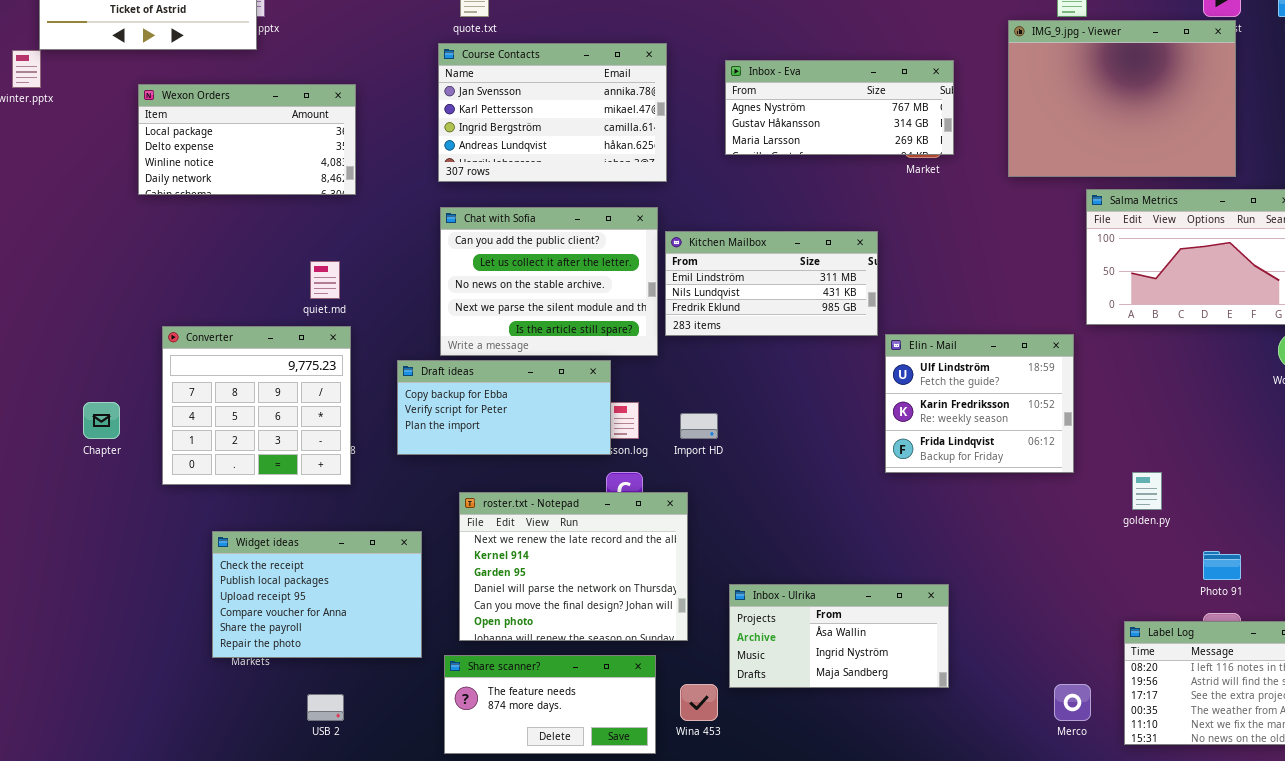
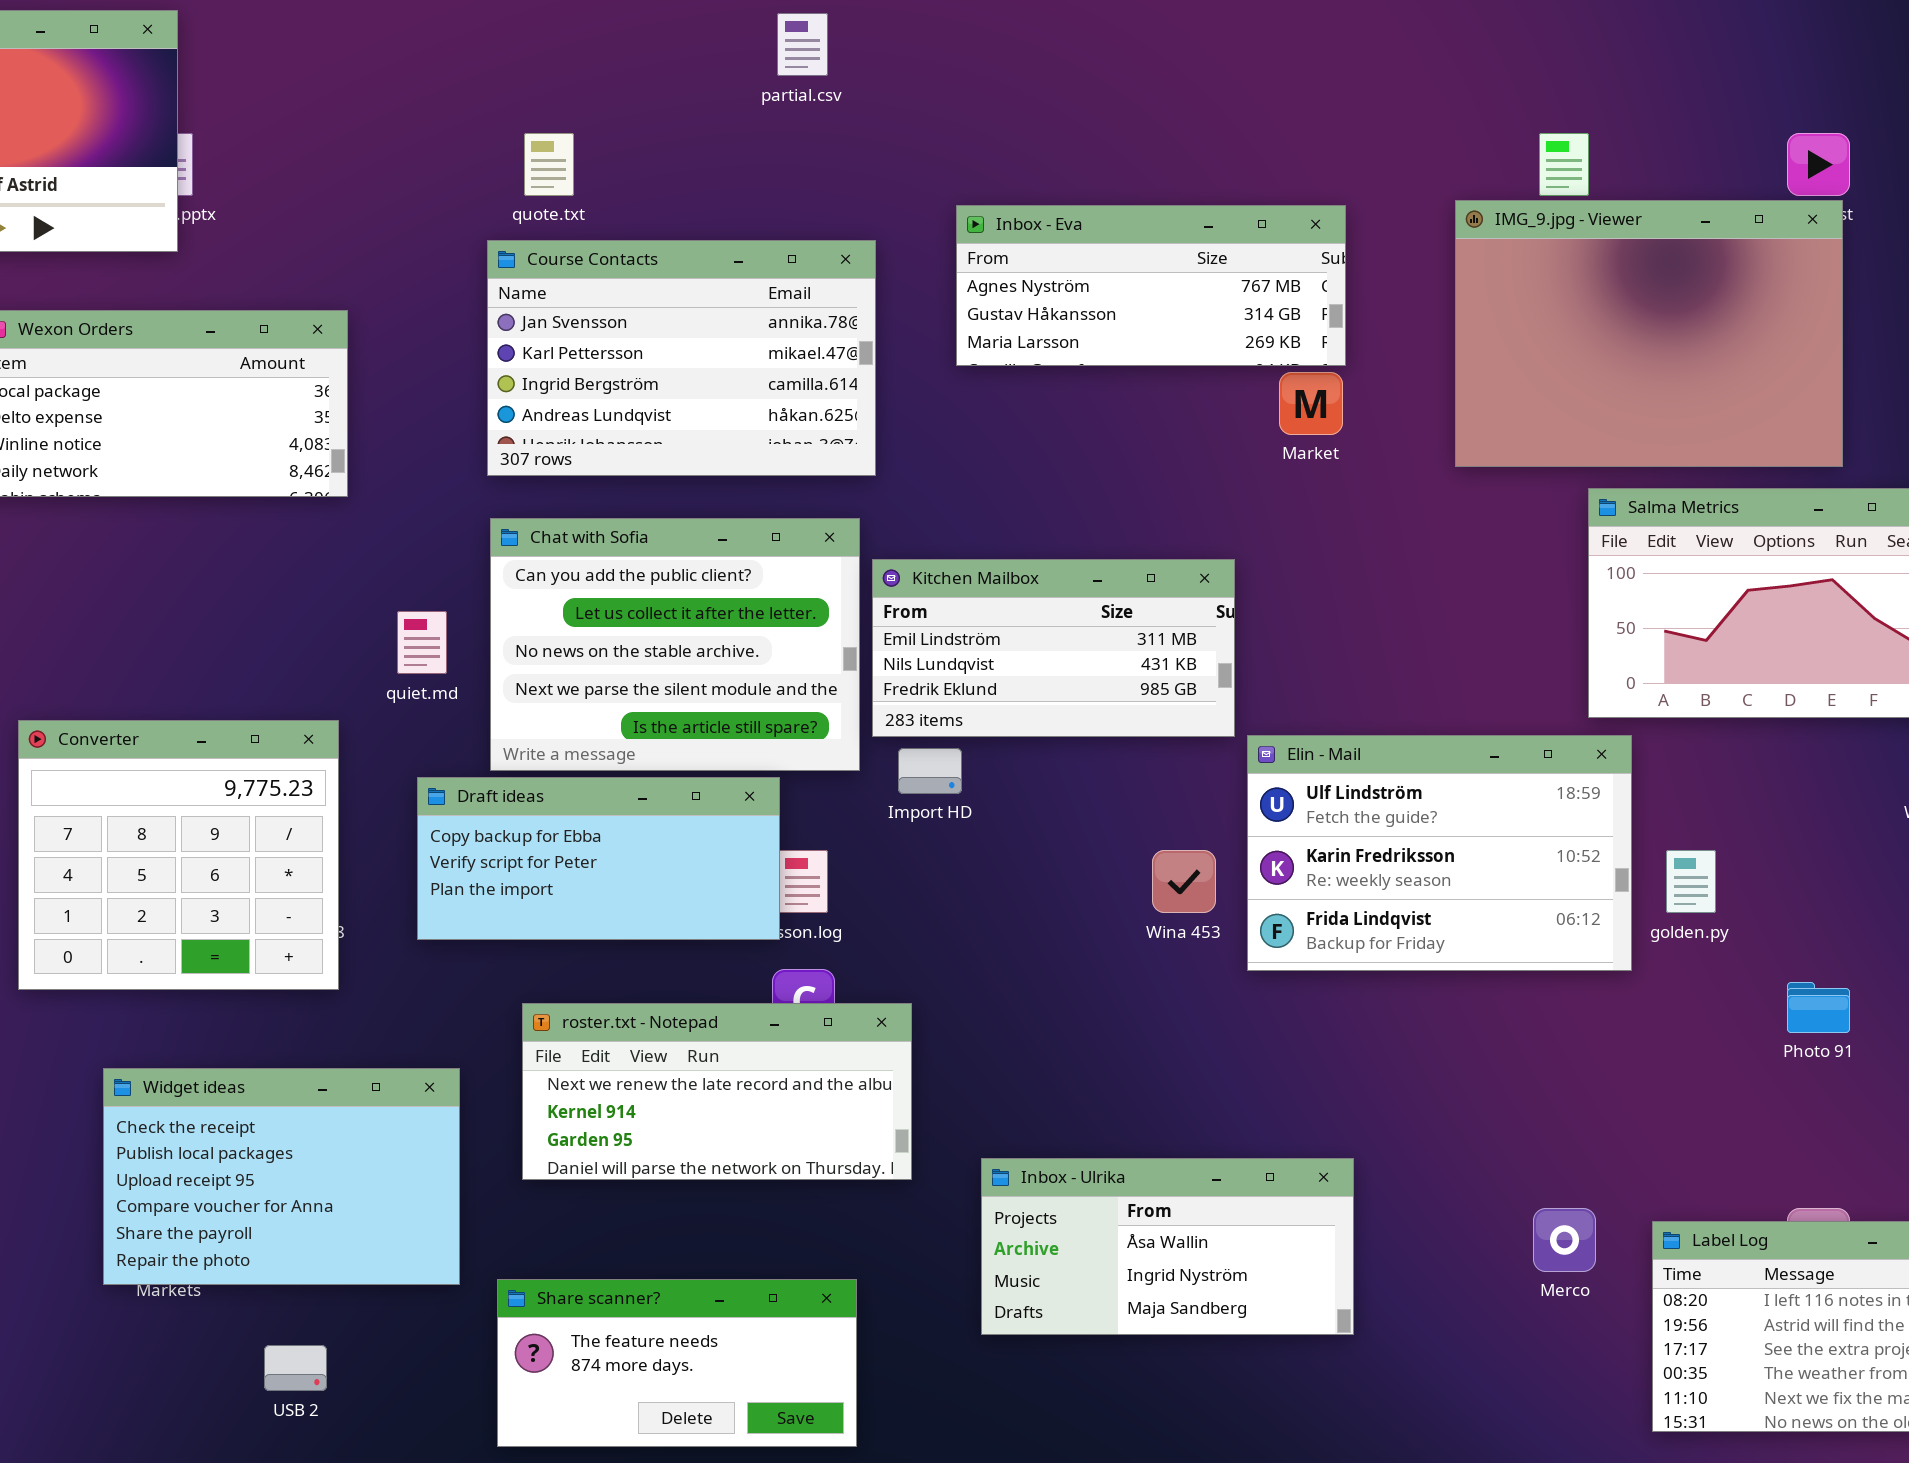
Inbox - Eva: [725,60,954,155] -> [956,205,1346,366], moved
quiet.md: [310,261,340,299] -> [397,611,447,674], moved
Elin - Mail: [885,334,1074,473] -> [1247,735,1632,971], resized
Import HD: [680,413,718,439] -> [898,748,962,794], moved
golden.py: [1132,472,1162,510] -> [1666,850,1716,913], moved
roster.txt - Notepad: [459,492,688,641] -> [522,1003,912,1180], resized
Photo 91: [1203,551,1241,580] -> [1787,982,1850,1033], moved
Wina 453: [680,684,718,721] -> [1152,850,1216,913], moved
Merco: [1054,684,1091,721] -> [1533,1208,1596,1272], moved

